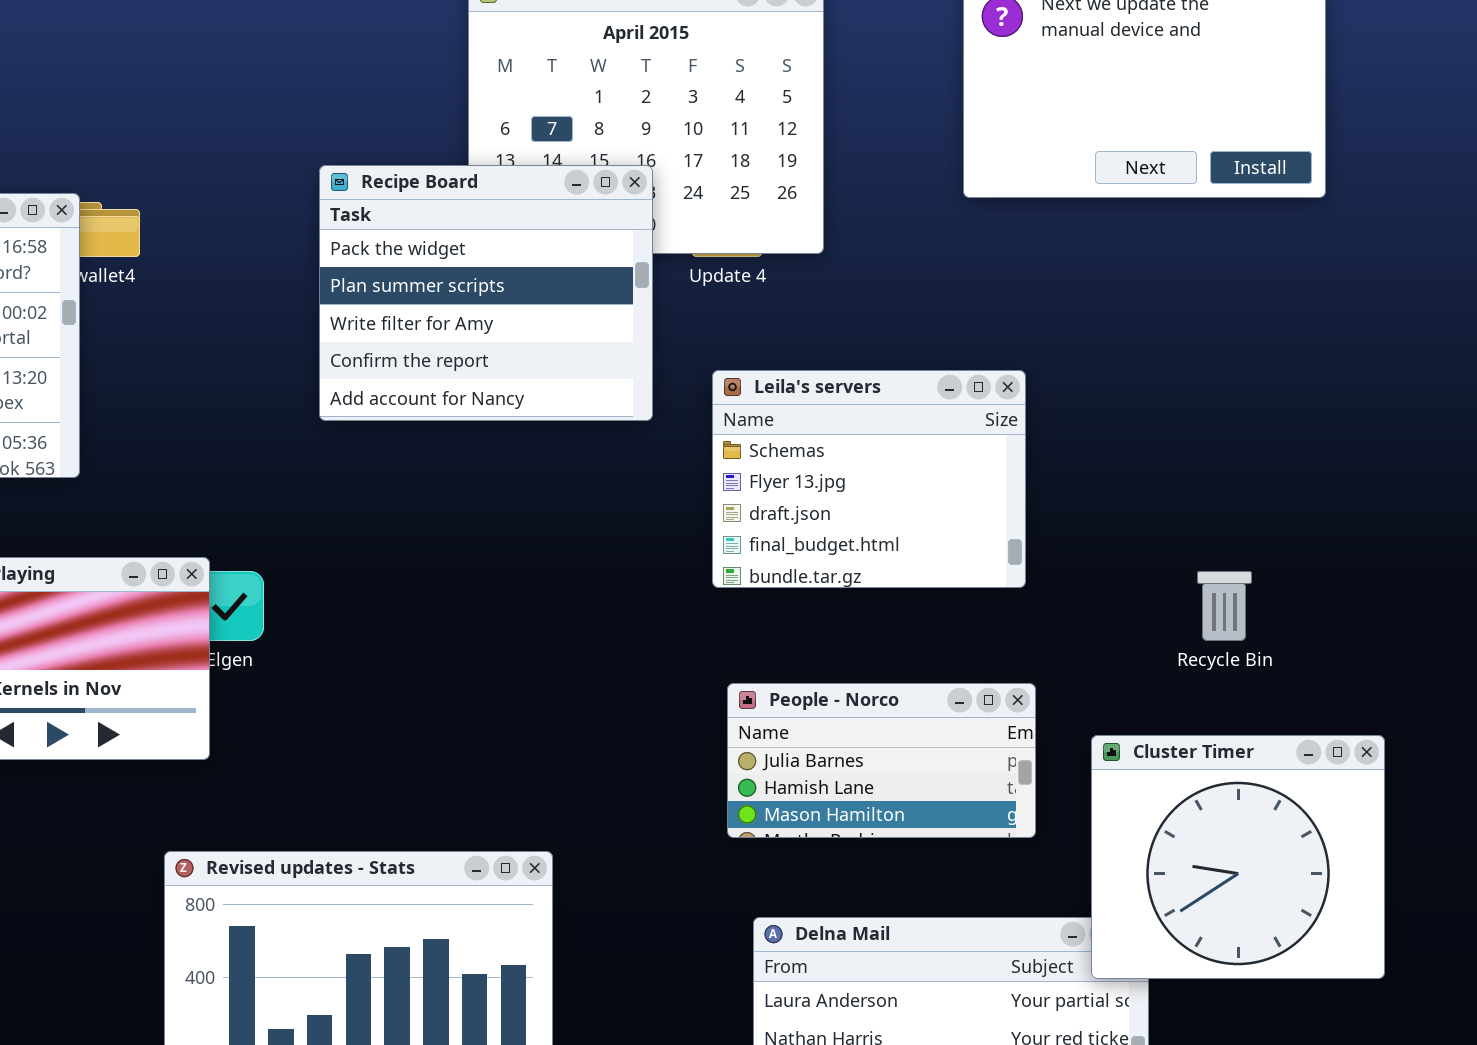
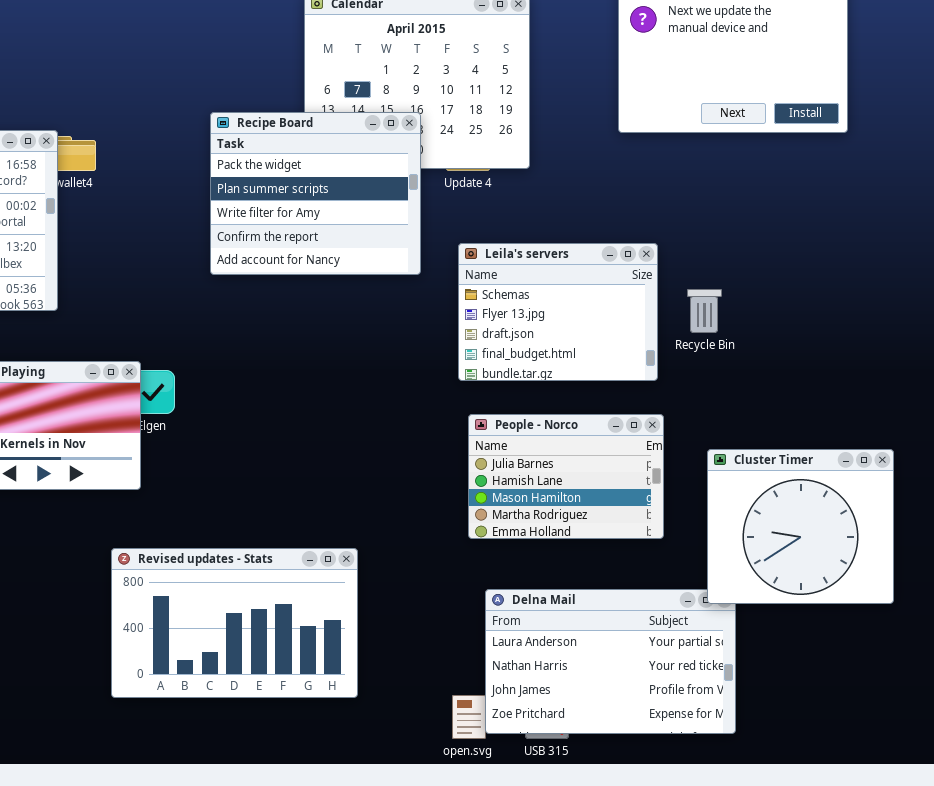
Recycle Bin: [1197,571,1252,641] -> [687,289,722,333], moved
People - Norco: [727,683,1036,838] -> [468,414,664,539], resized
Cluster Timer: [1091,735,1385,979] -> [707,449,894,604], moved

